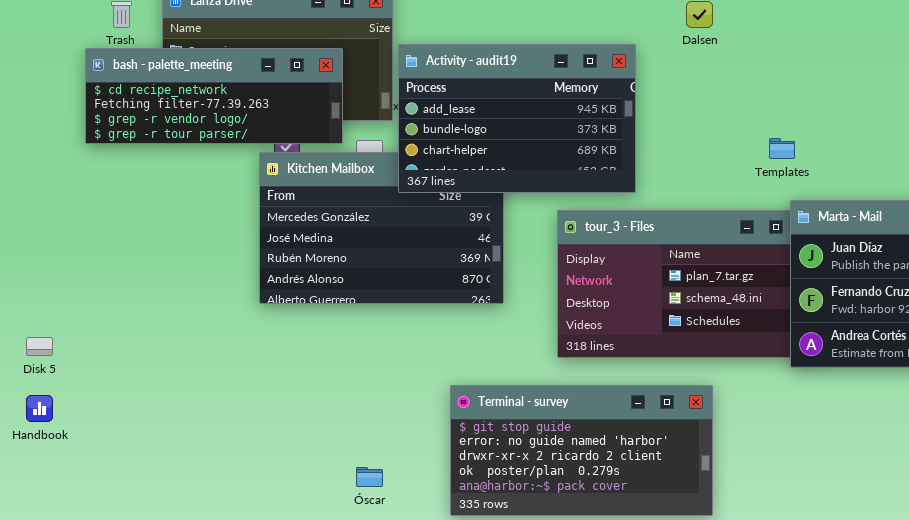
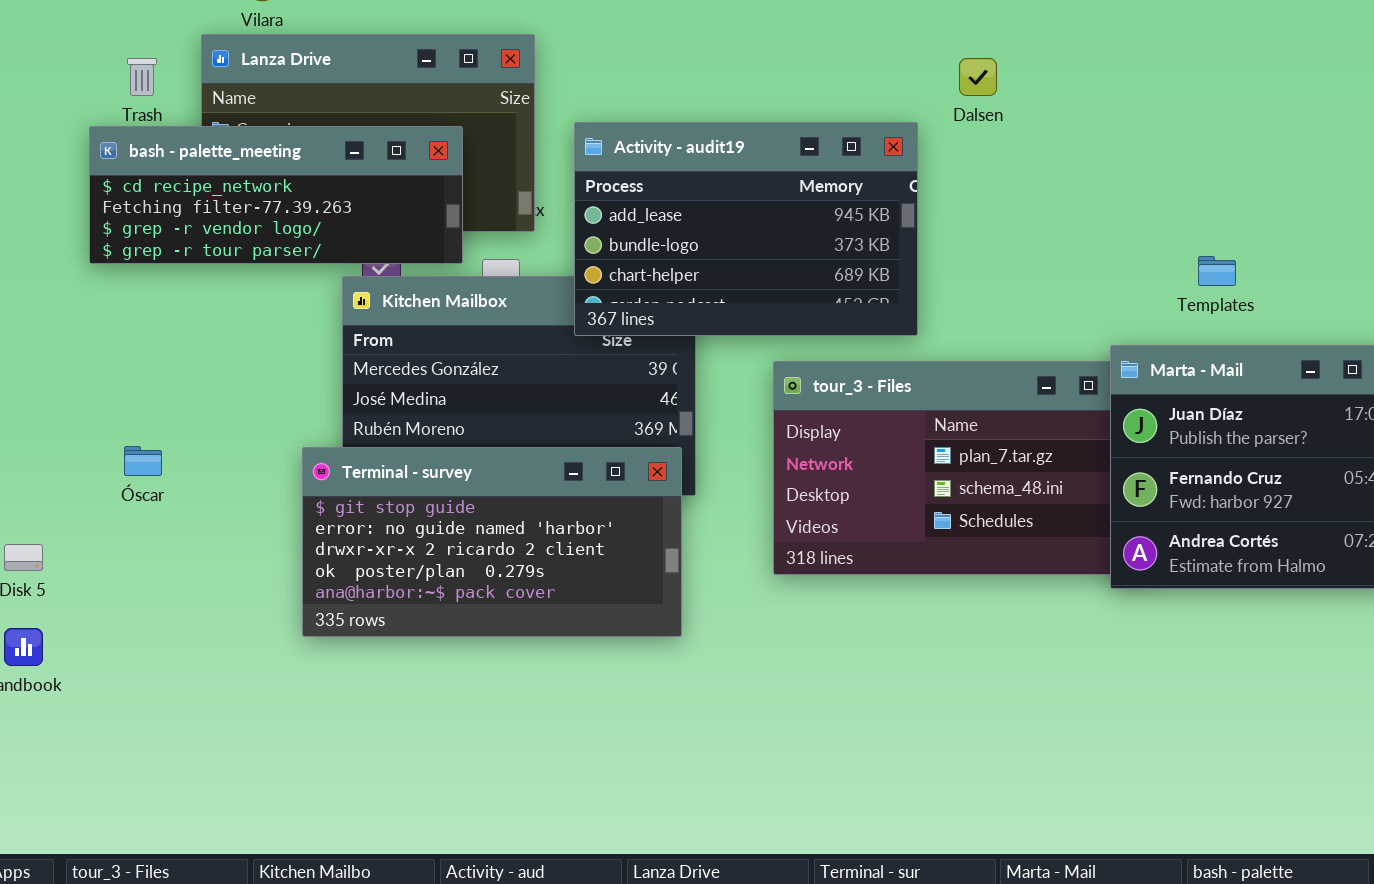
Activity - audit19: [398,44,636,193] -> [574,122,918,336], moved
Templates: [769,138,795,159] -> [1198,256,1236,286], moved
Terminal - survey: [450,385,713,516] -> [302,447,682,637], moved
Óscar: [356,467,383,487] -> [124,446,162,476], moved

